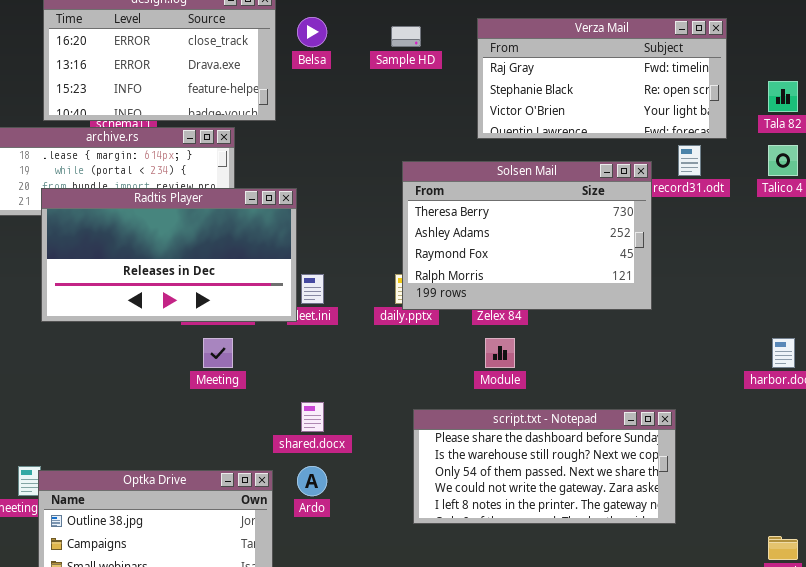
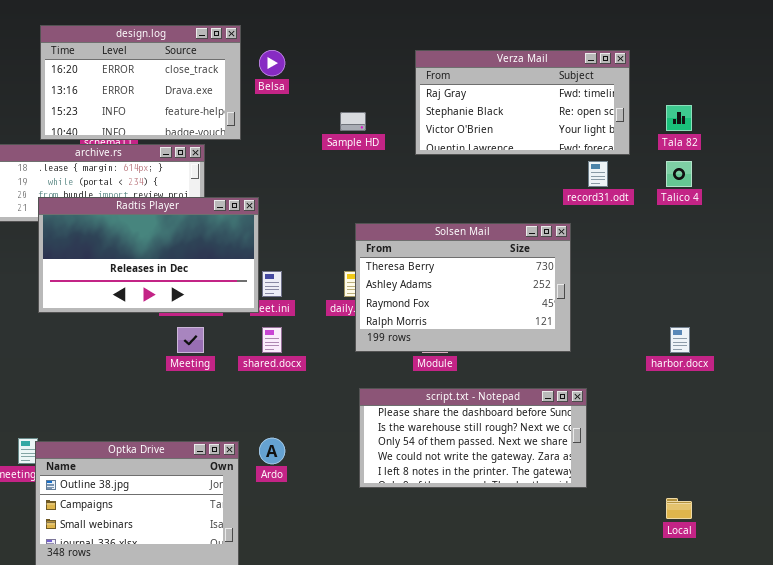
Sample HD: [391,26,421,47] -> [340,112,366,131], moved
Solsen Mail: [402,161,652,310] -> [355,223,571,352], moved
shared.docx: [301,402,324,432] -> [262,327,282,353], moved

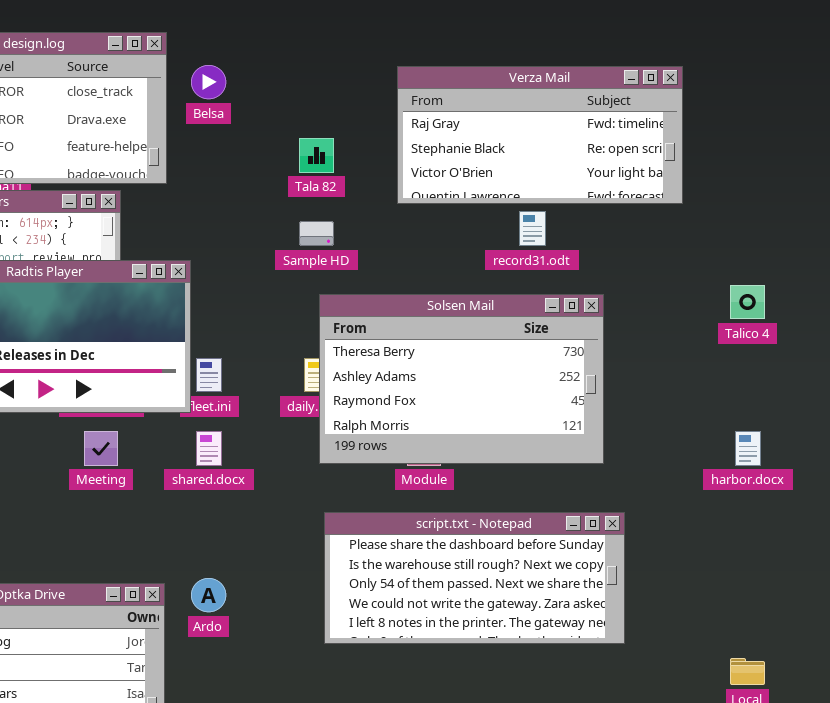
Tala 82: [666,105,692,131] -> [299,138,334,173], moved
Sample HD: [340,112,366,131] -> [299,221,334,246], moved
record31.odt: [588,161,608,187] -> [519,211,546,246], moved
Talico 4: [666,161,692,187] -> [730,285,765,319], moved

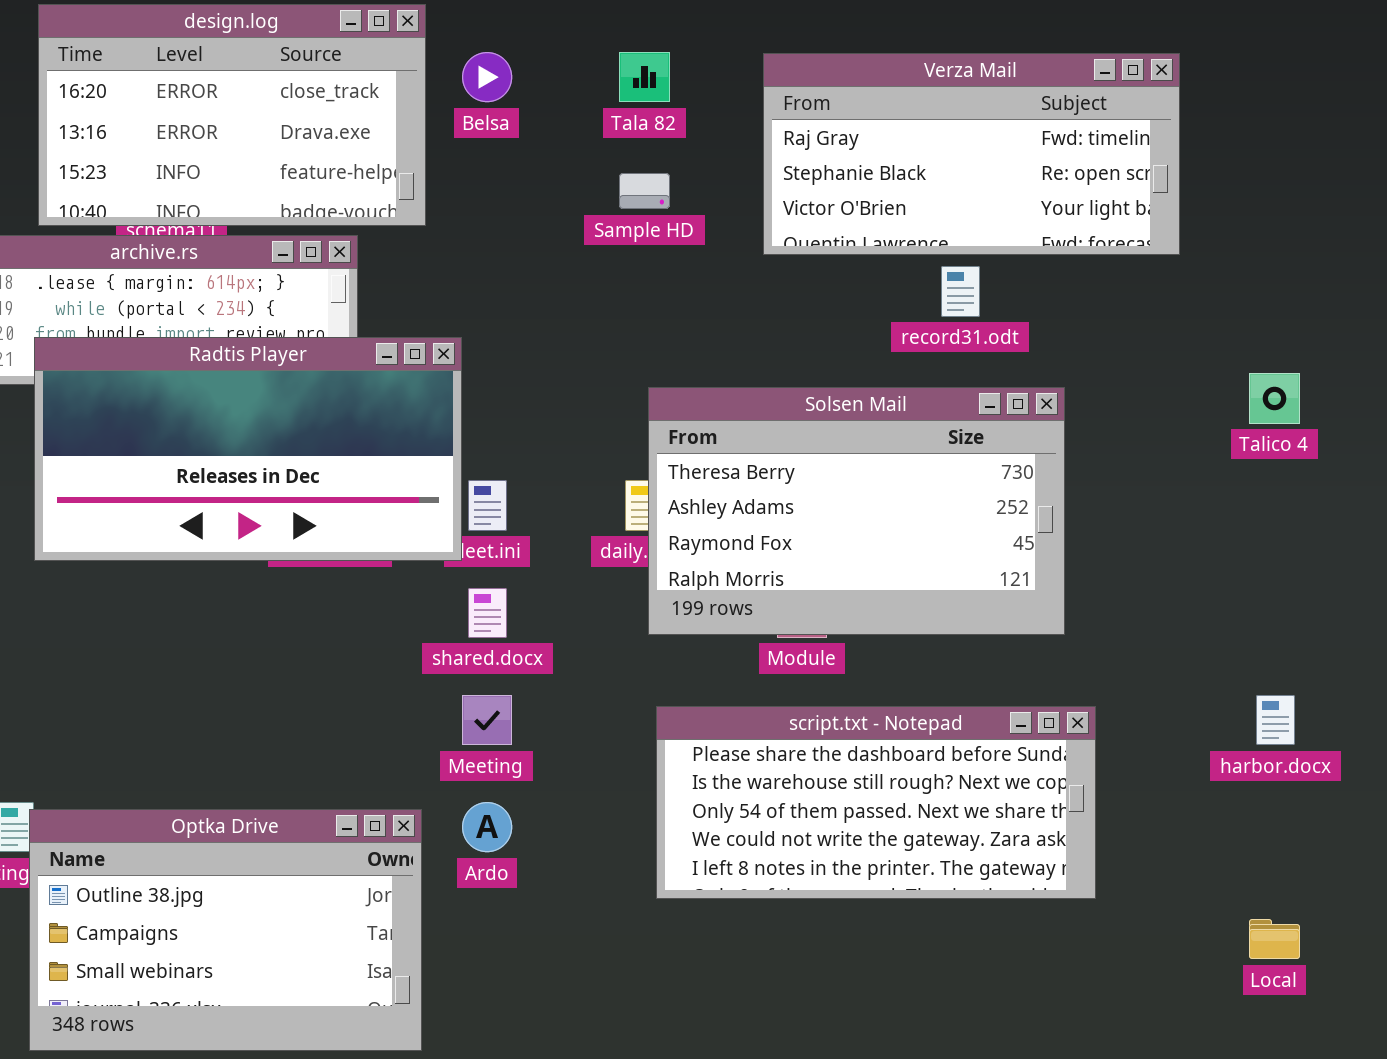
Tala 82: [299,138,334,173] -> [619,52,670,102], moved
Sample HD: [299,221,334,246] -> [619,173,670,209], moved
Meeting: [84,431,118,466] -> [462,695,512,745], moved
harbor.docx: [735,431,761,466] -> [1256,695,1295,745], moved

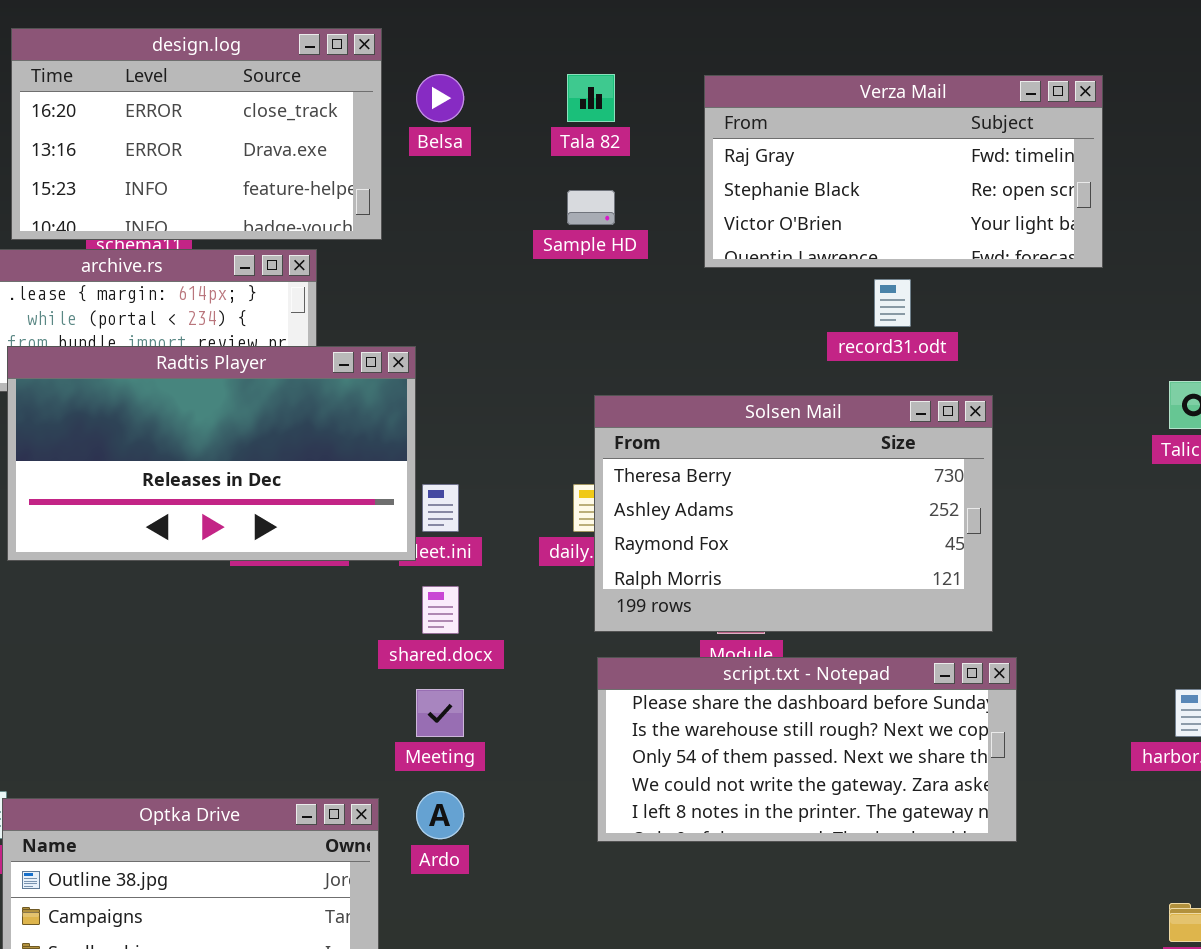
script.txt - Notepad: [656,706,1096,899] -> [597,657,1017,842], moved

